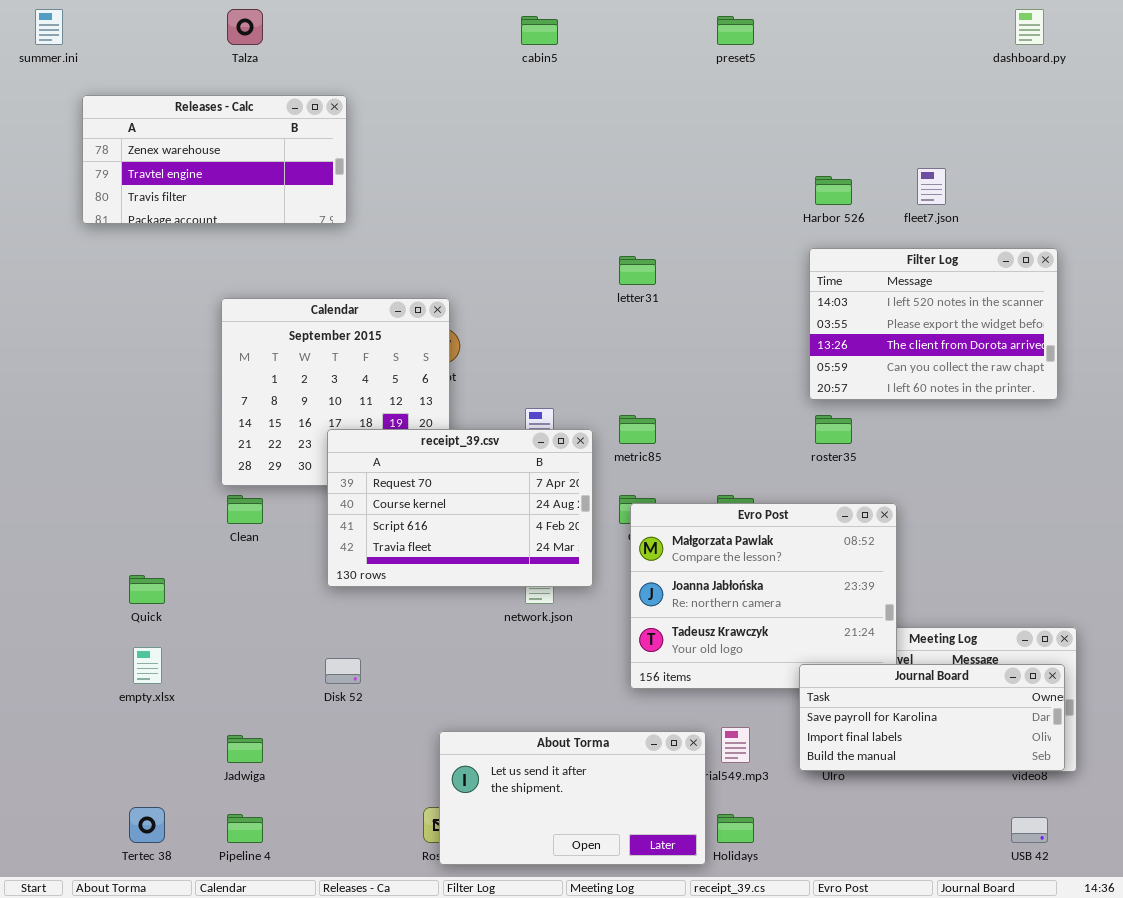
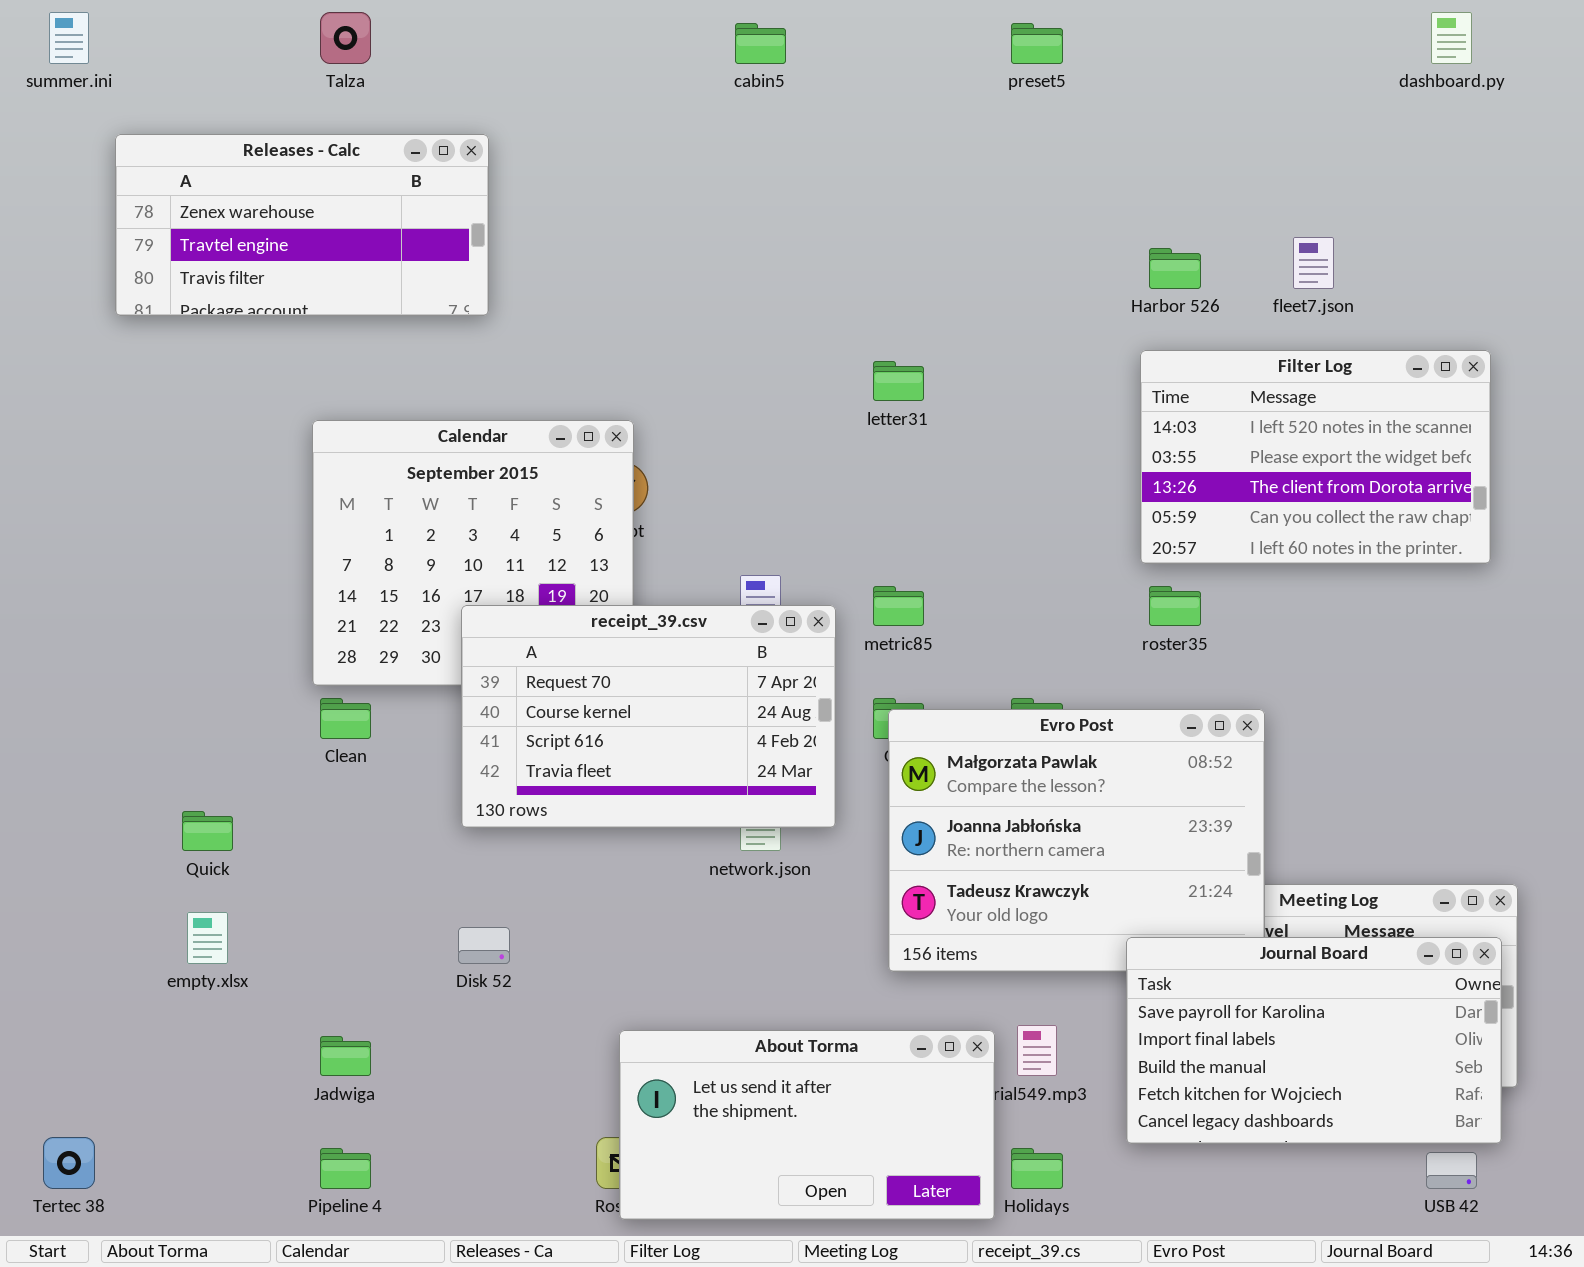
Journal Board: [799,664,1065,771] -> [1126,937,1502,1144], resized
Tertec 38: [129,807,165,843] -> [43,1137,95,1189], moved

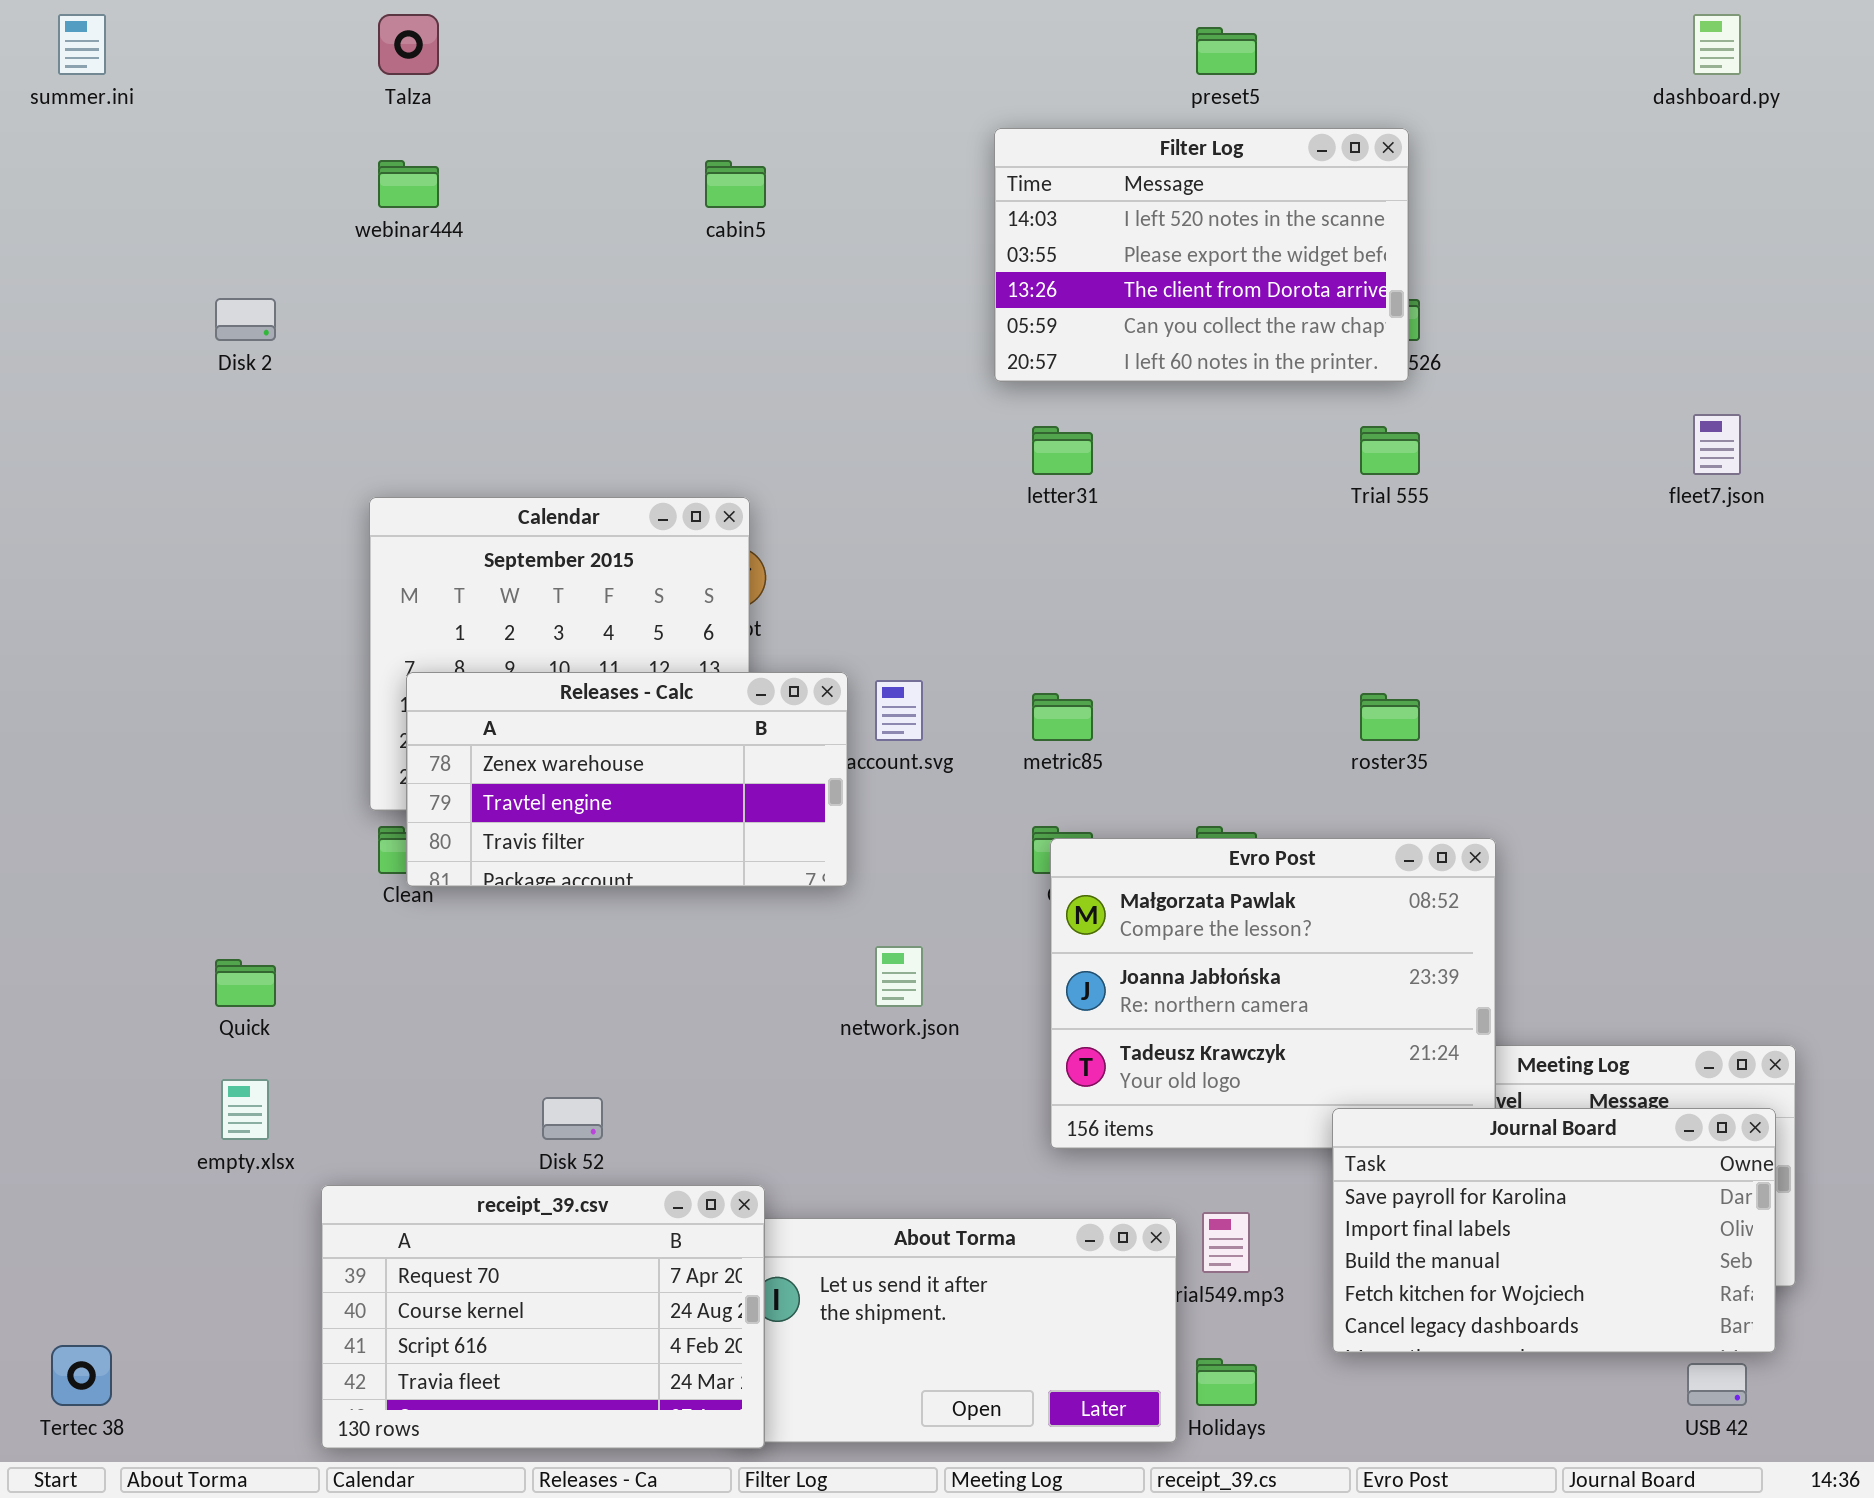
cabin5: [735,23,786,64] -> [705,160,766,208], moved
Releases - Calc: [115,134,489,316] -> [406,672,848,887], moved
fleet7.json: [1293,237,1334,289] -> [1693,414,1741,475], moved
Filter Log: [1140,350,1491,564] -> [994,128,1409,382], moved
receipt_39.csv: [461,605,836,828] -> [321,1185,765,1449], moved

